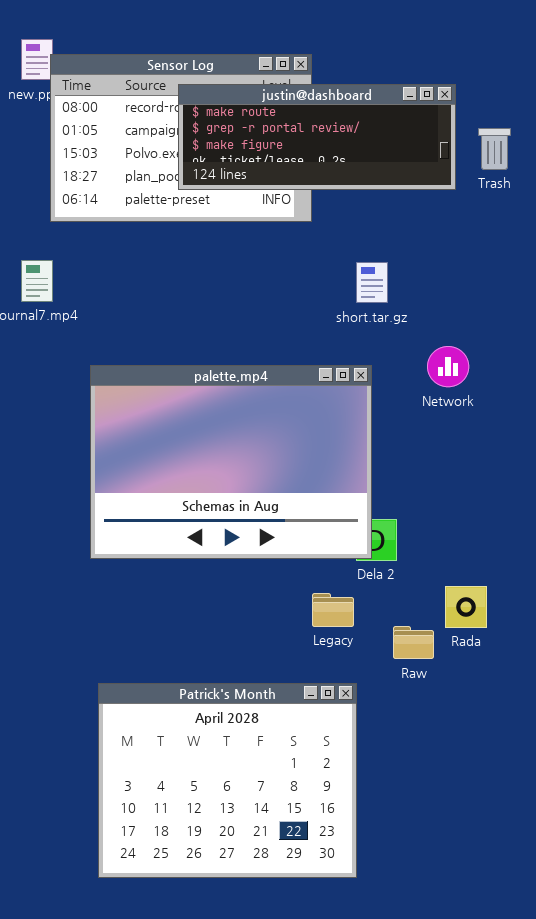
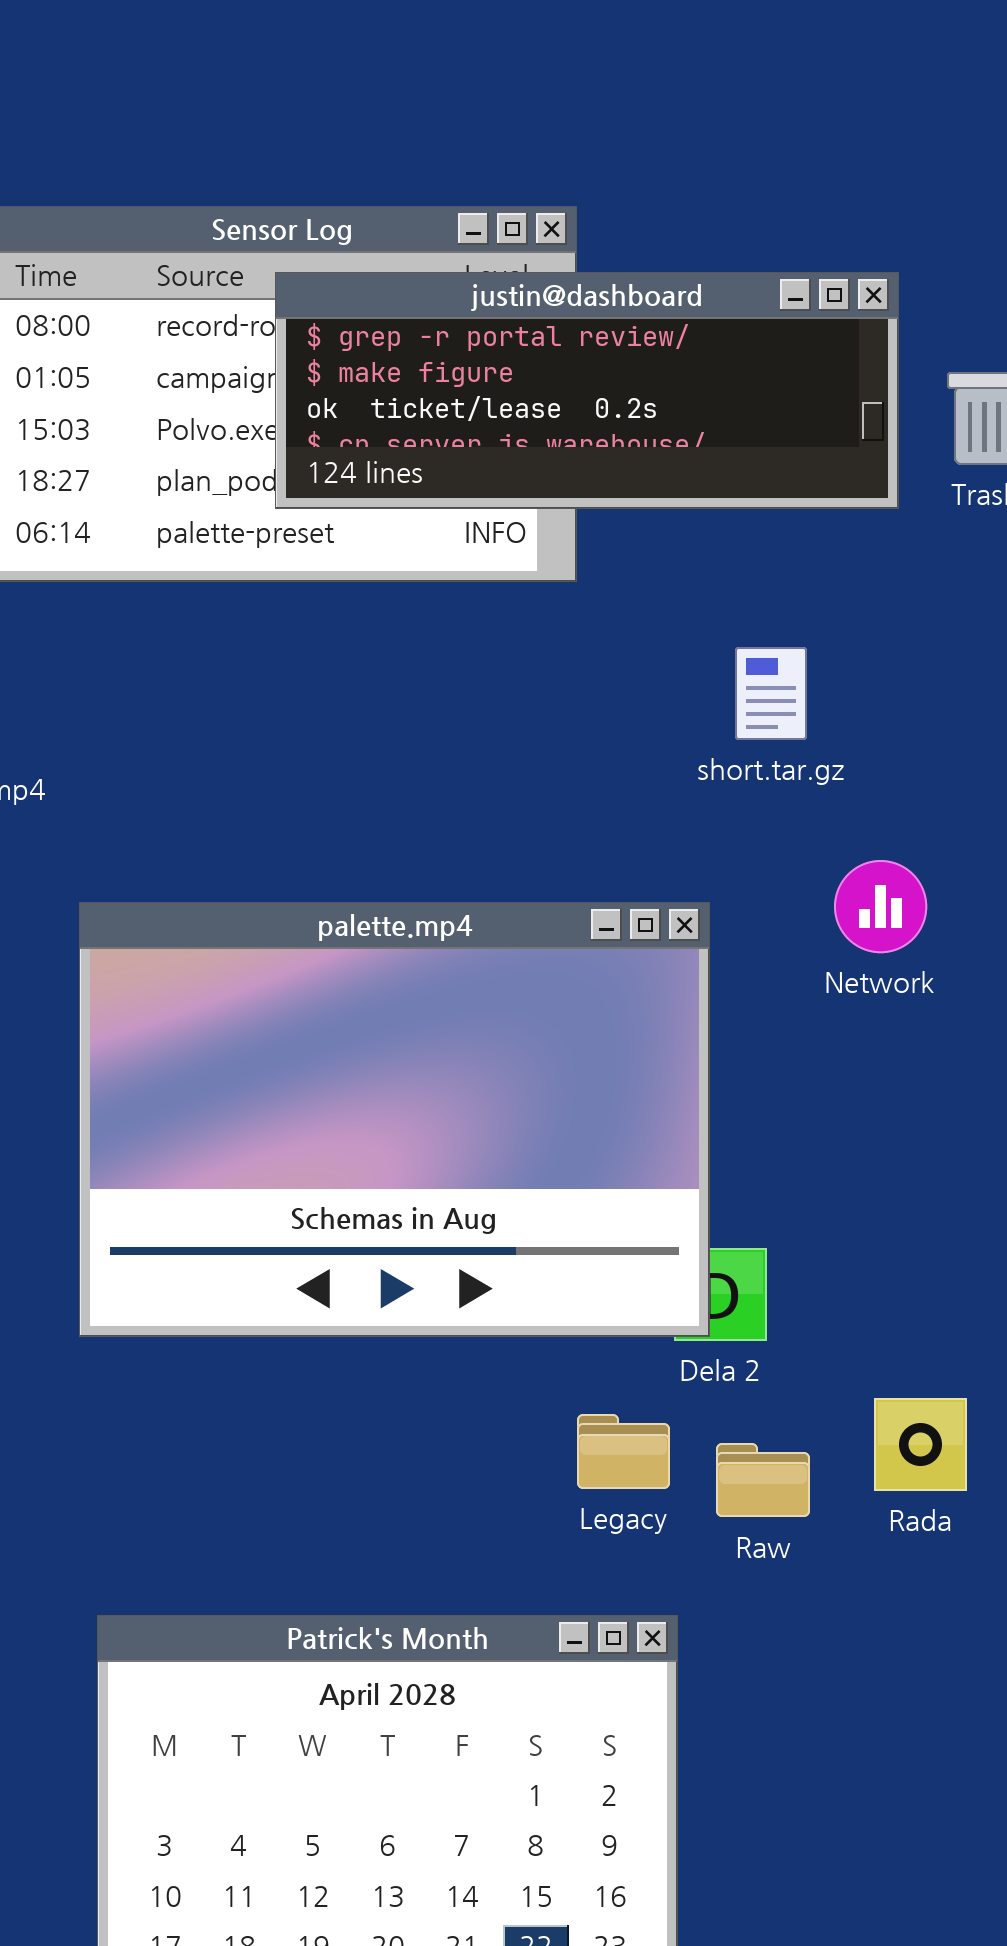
justin@dashboard: [178,84,456,190] -> [275,272,899,509], scrolled down 1 row
short.tar.gz: [356,262,388,303] -> [735,647,807,740], moved
Raw: [393,626,434,659] -> [716,1443,810,1517], moved

